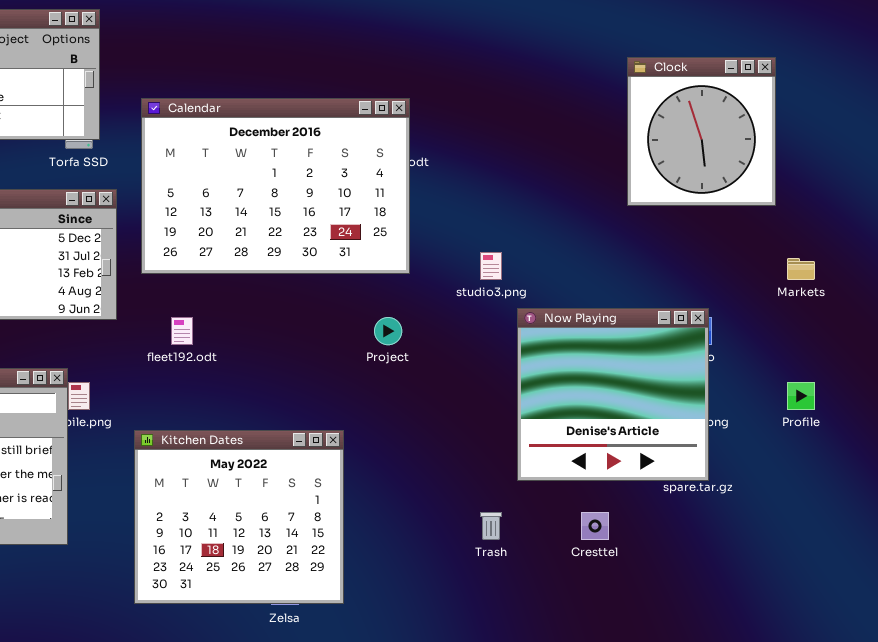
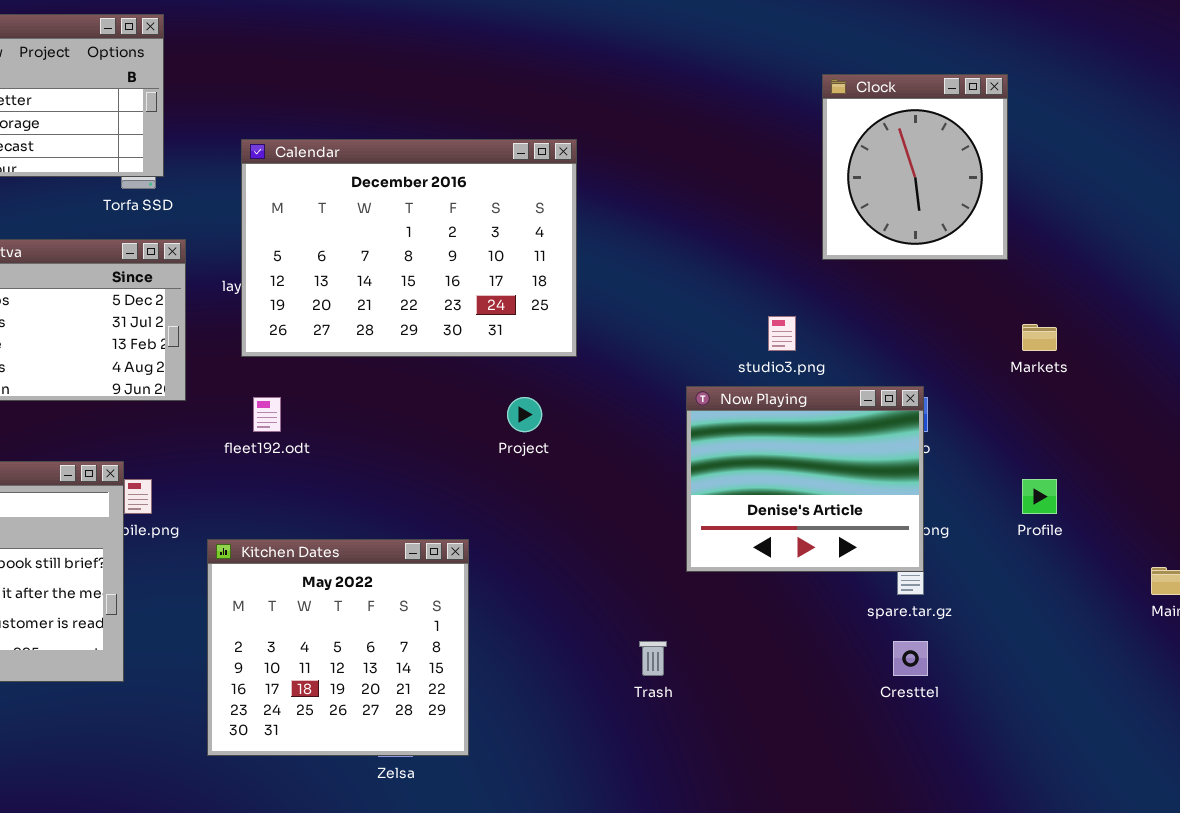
Calendar: [141,98,410,274] -> [241,139,577,357], moved
studio3.png: [480,252,502,280] -> [768,316,796,351], moved
Now Playing: [517,308,709,481] -> [686,386,924,572], resized
Cresttel: [581,512,609,540] -> [893,641,928,676], moved

